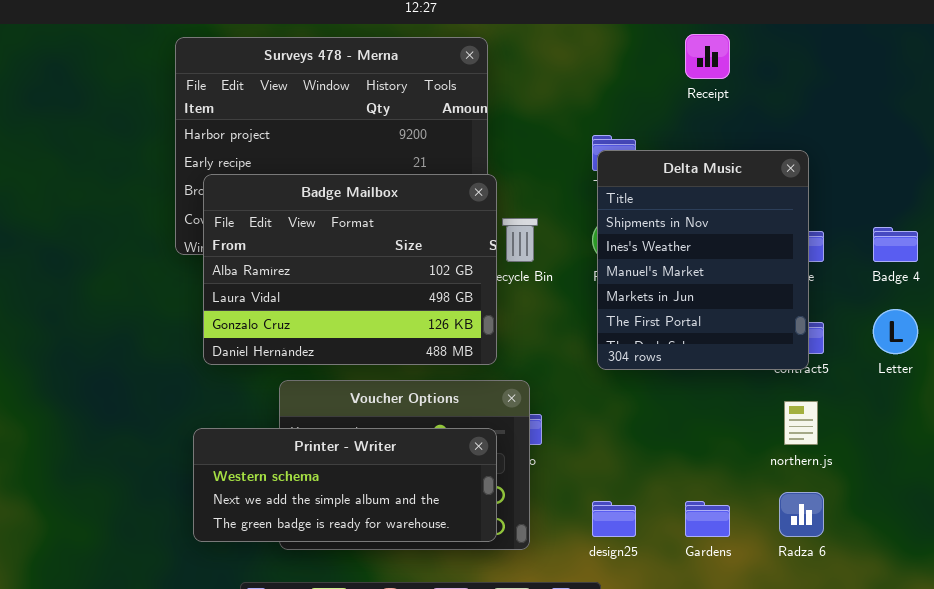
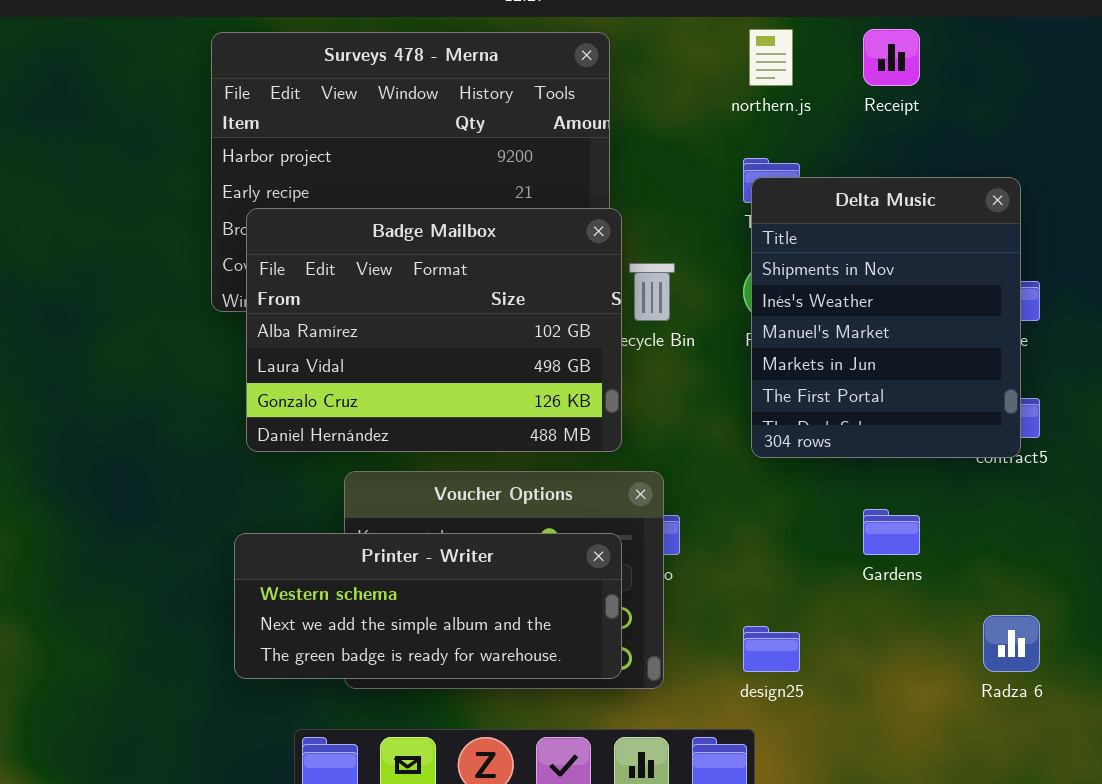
northern.js: [784,401,818,445] -> [749,29,793,86], moved
Gardens: [685,501,730,537] -> [863,509,920,555], moved

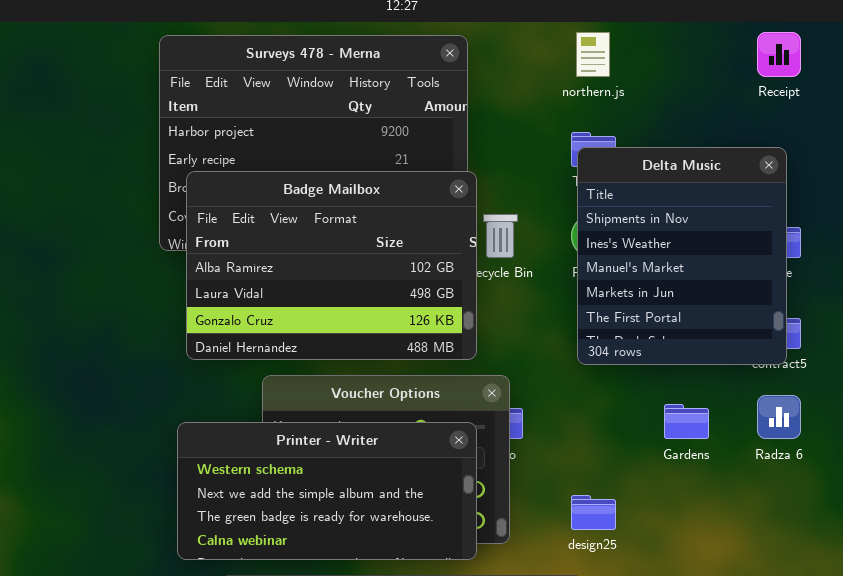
Receipt: [863,29,920,86] -> [757,32,801,77], moved
Printer - Writer: [234,533,622,679] -> [177,422,477,560], resized
Radza 6: [983,615,1040,672] -> [757,395,801,439], moved

